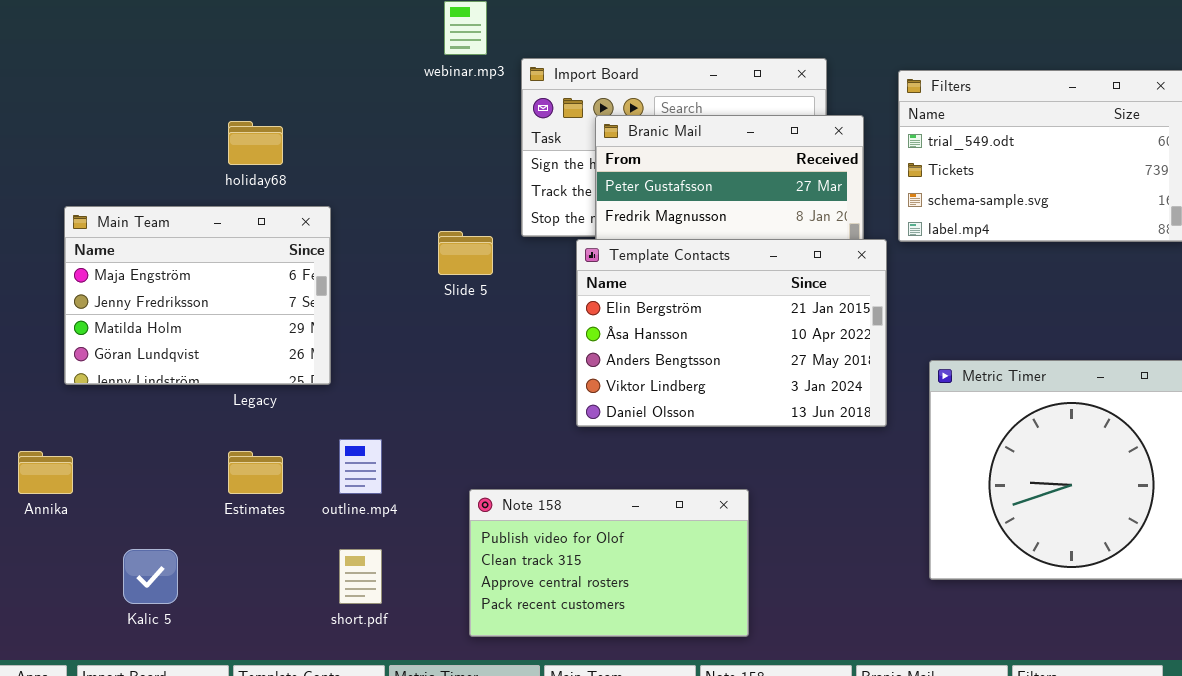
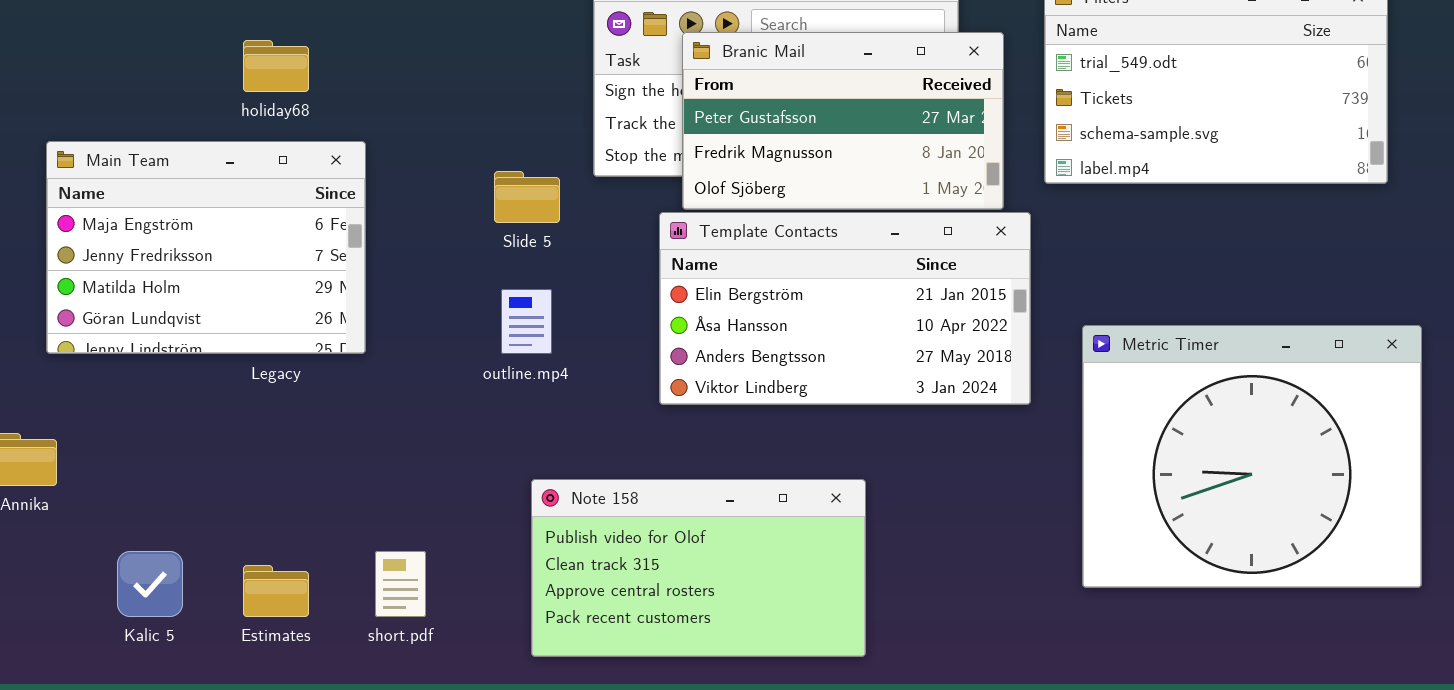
Template Contacts: [576,239,887,427] -> [659,212,1031,405], resized
outline.mp4: [339,439,382,494] -> [501,289,552,354], moved
Estimates: [228,451,283,494] -> [243,565,309,617], moved

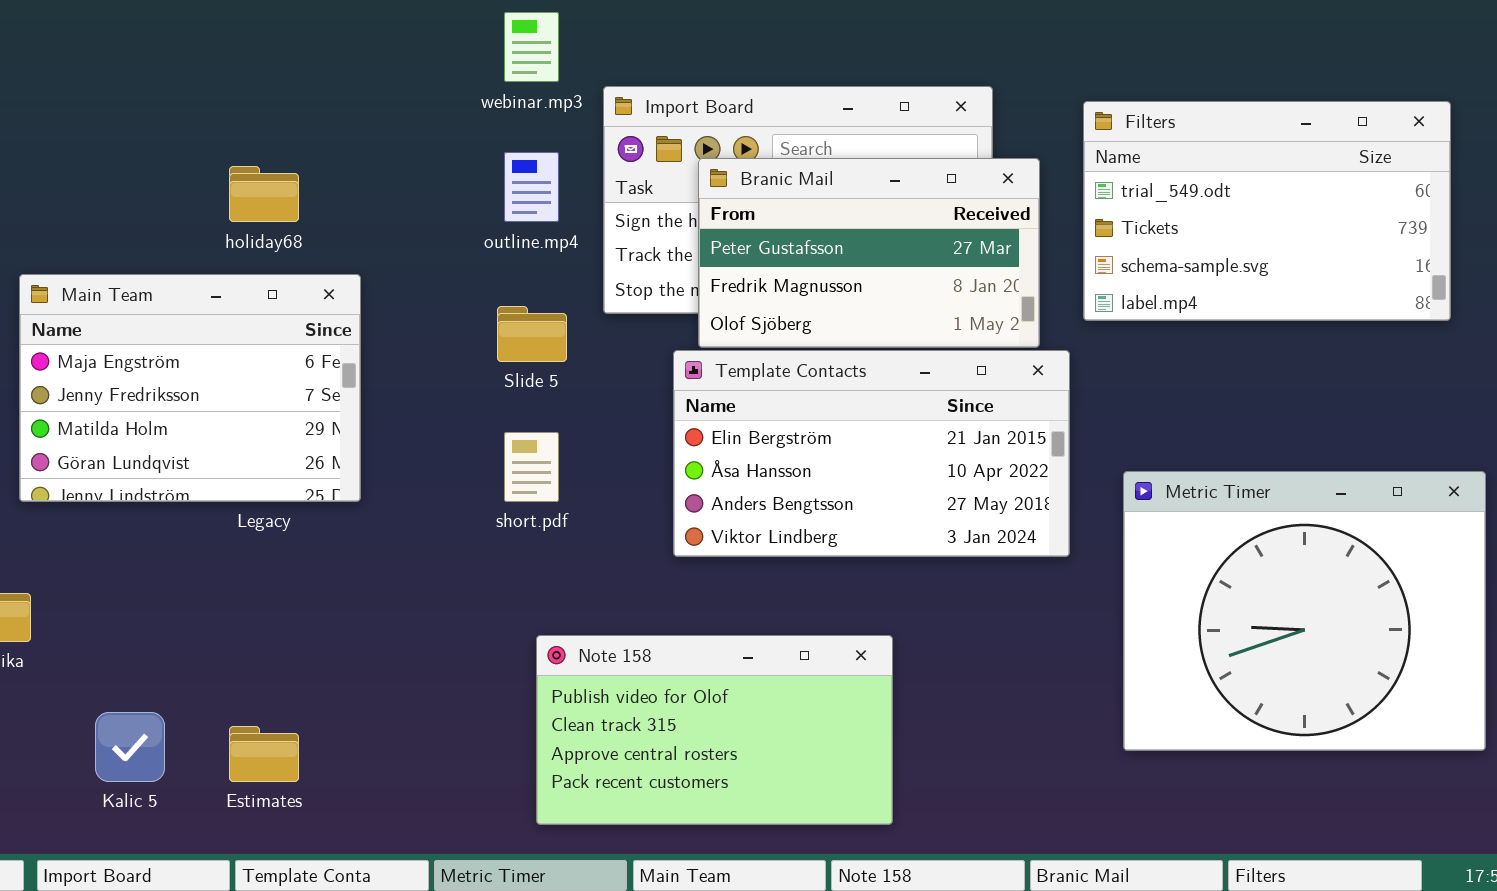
outline.mp4: [501,289,552,354] -> [504,152,559,222], moved
short.pdf: [375,551,426,617] -> [504,432,559,502], moved

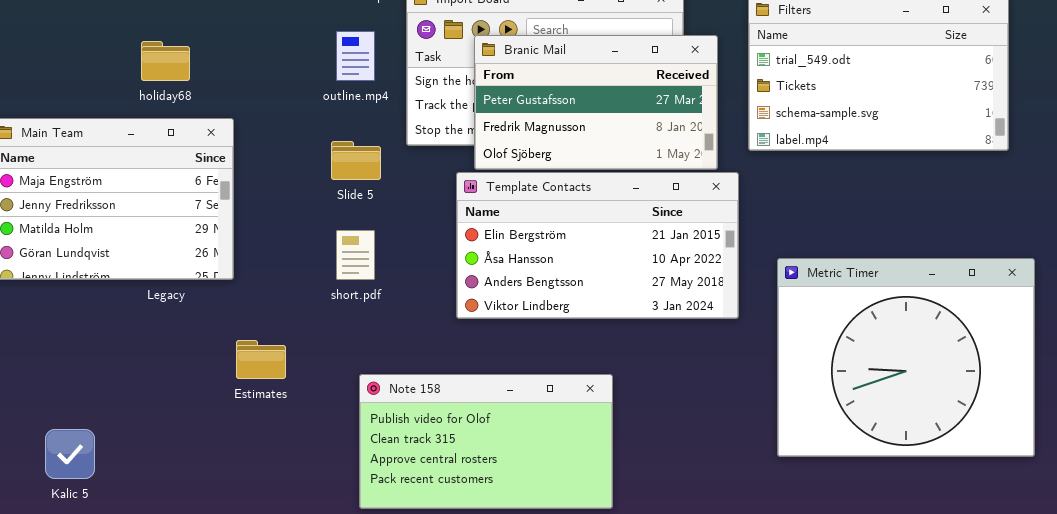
Estimates: [229,726,299,782] -> [236,340,286,379], moved

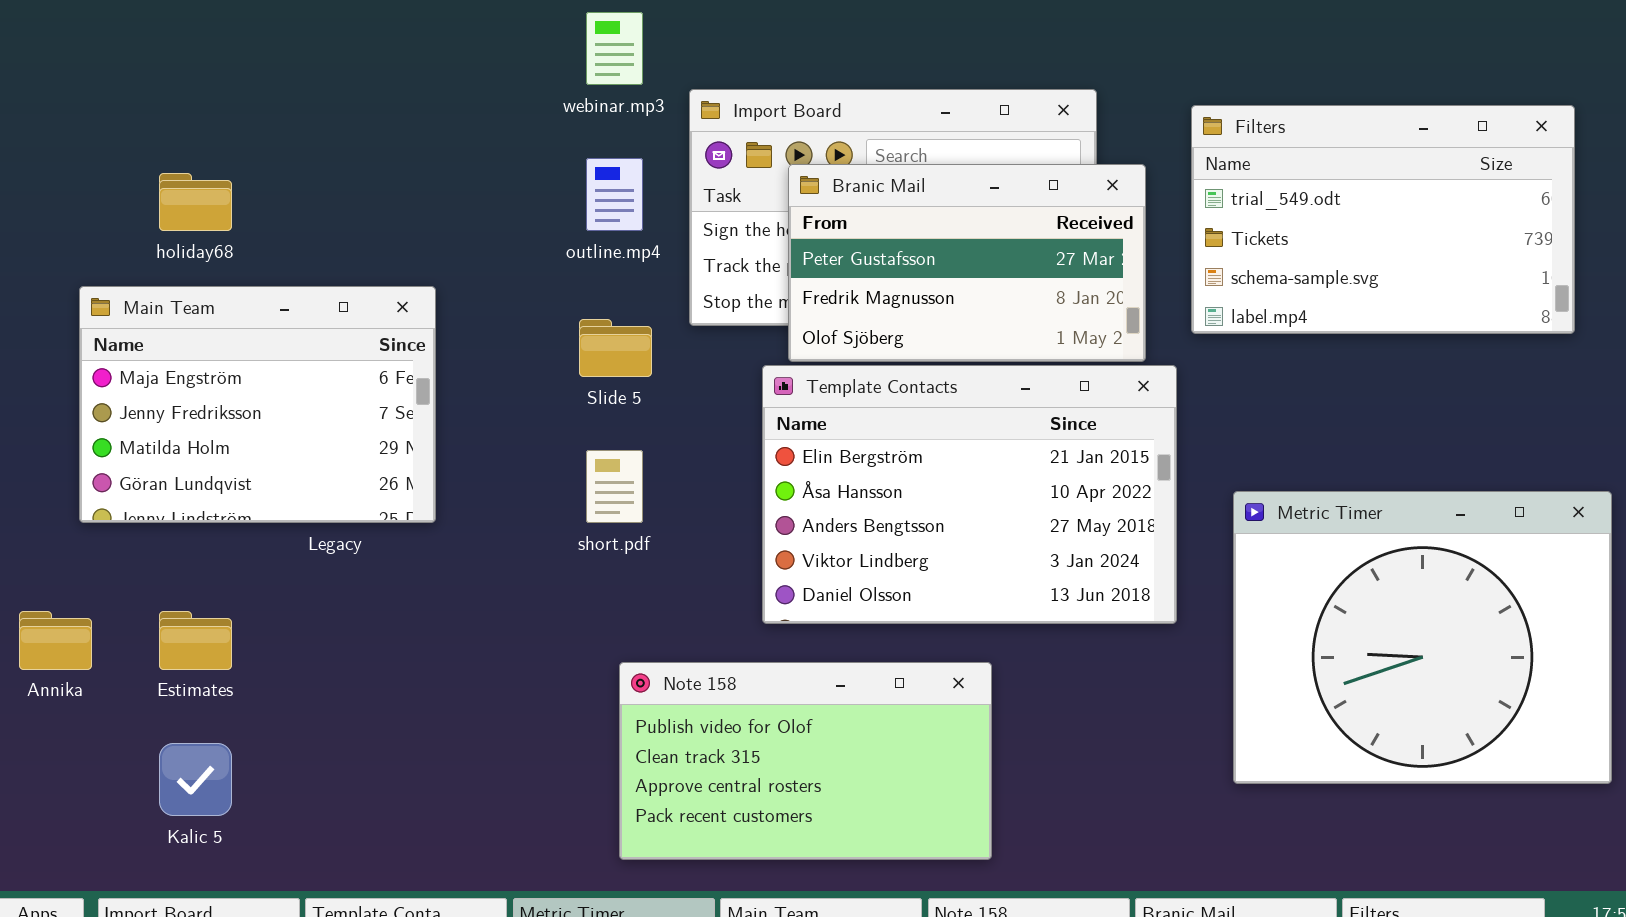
holiday68: [141,41,190,81] -> [159,173,232,231], moved
Template Contacts: [456,172,739,319] -> [762,365,1177,624], resized
Estimates: [236,340,286,379] -> [159,611,232,670], moved

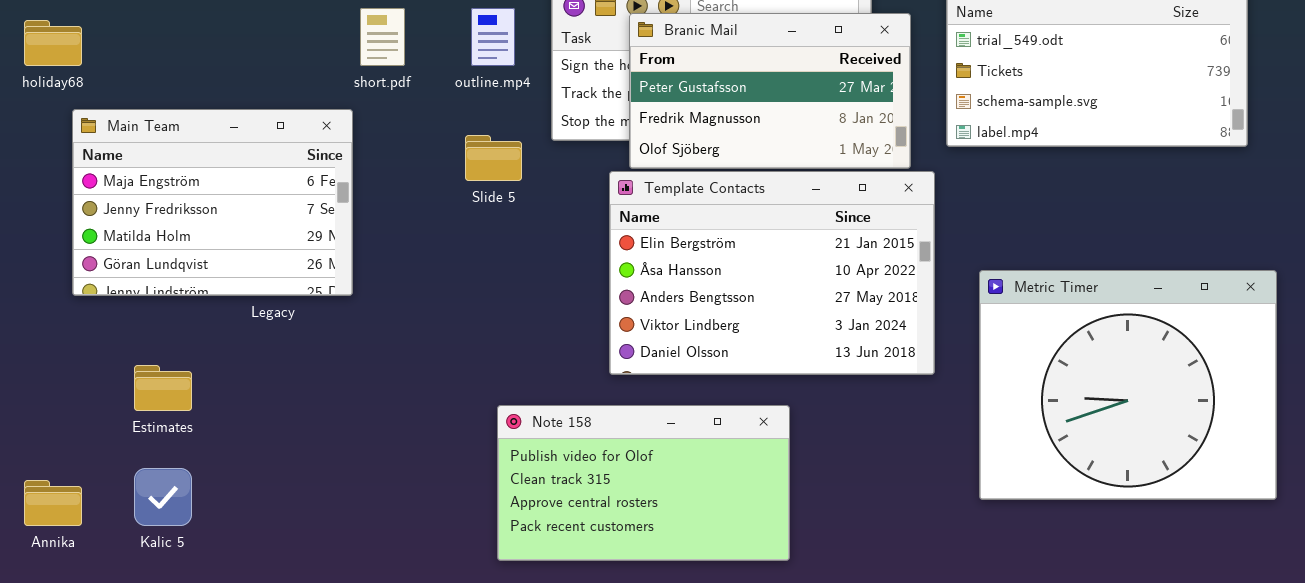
holiday68: [159,173,232,231] -> [24,20,82,66], moved
short.pdf: [586,450,643,523] -> [360,8,405,66], moved
Annika: [19,611,92,670] -> [24,480,82,526], moved

